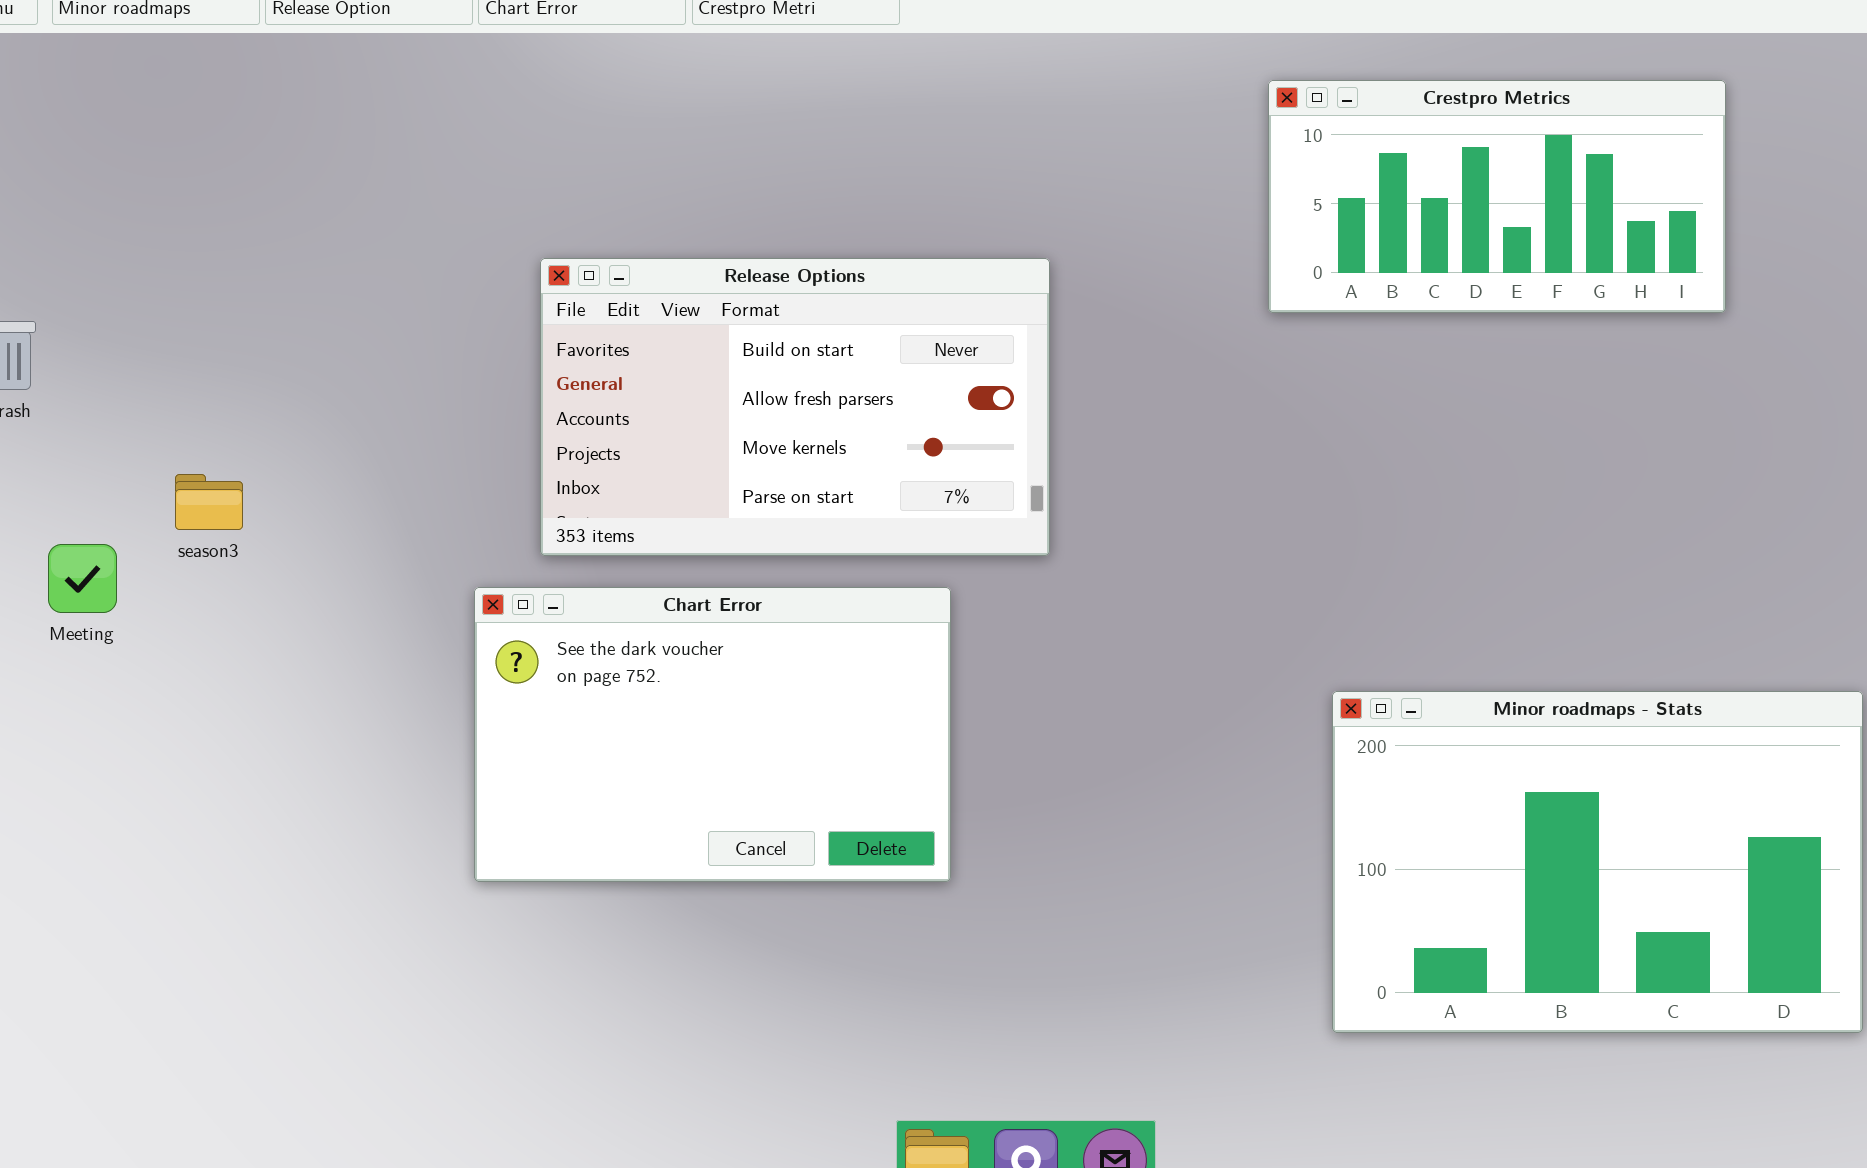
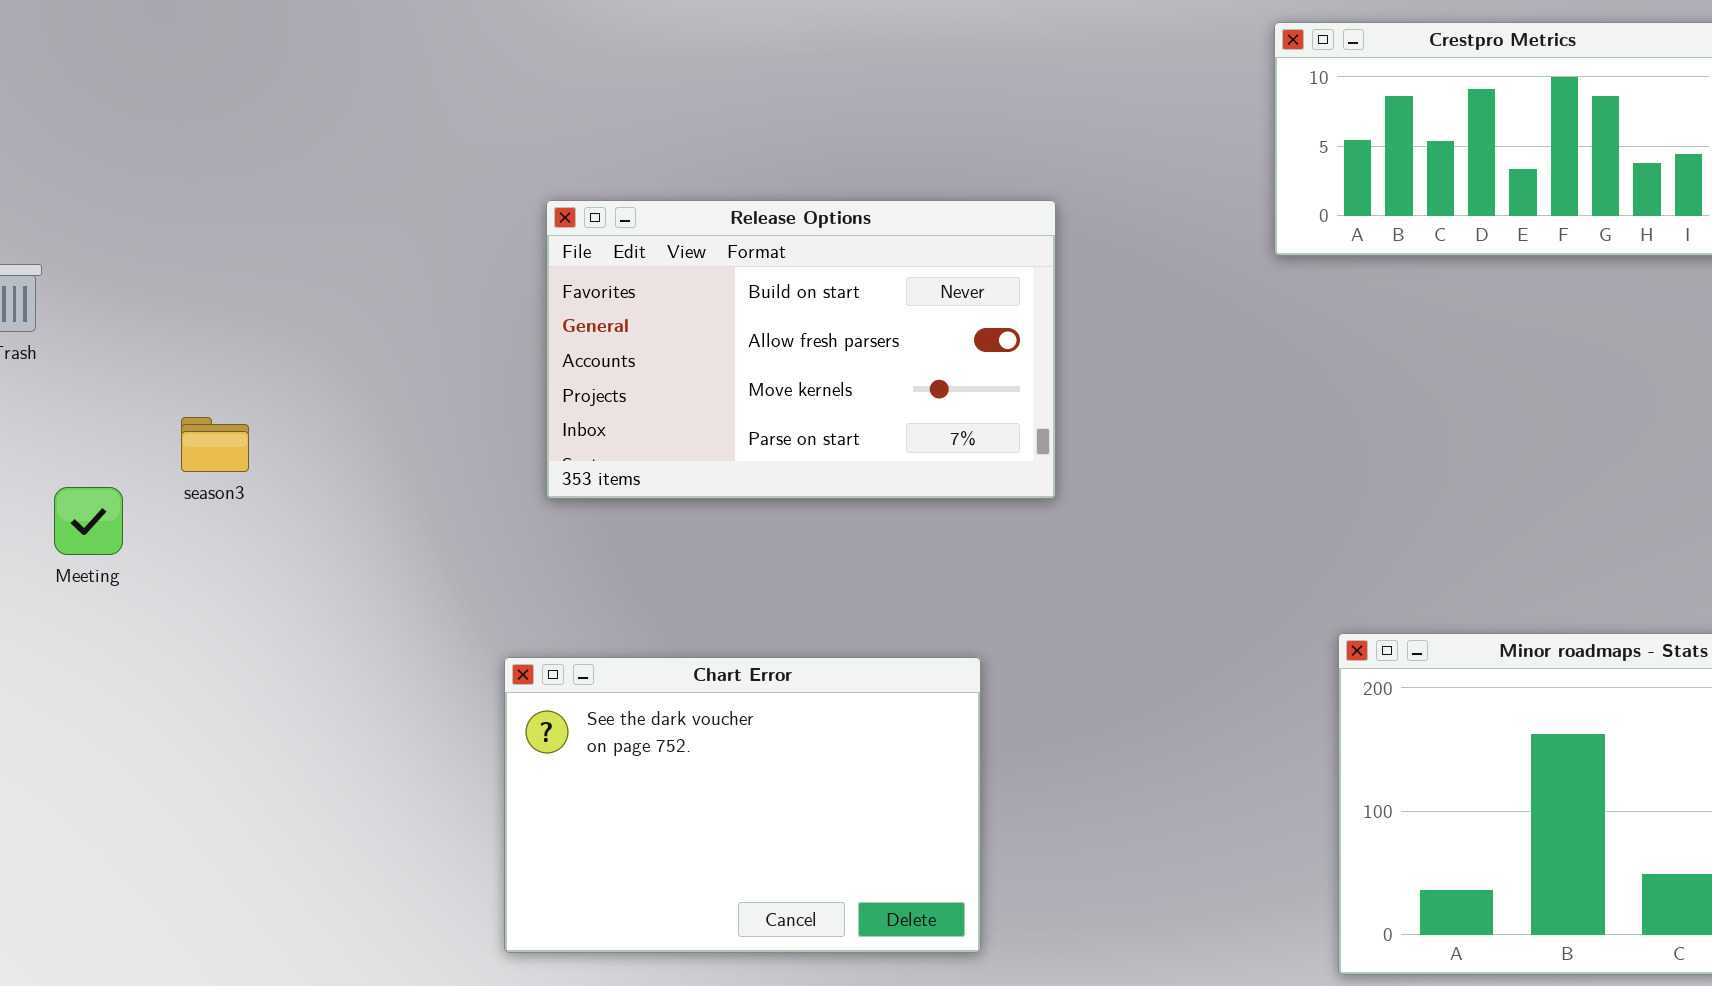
Chart Error: [474,587,951,882] -> [504,657,981,953], moved

